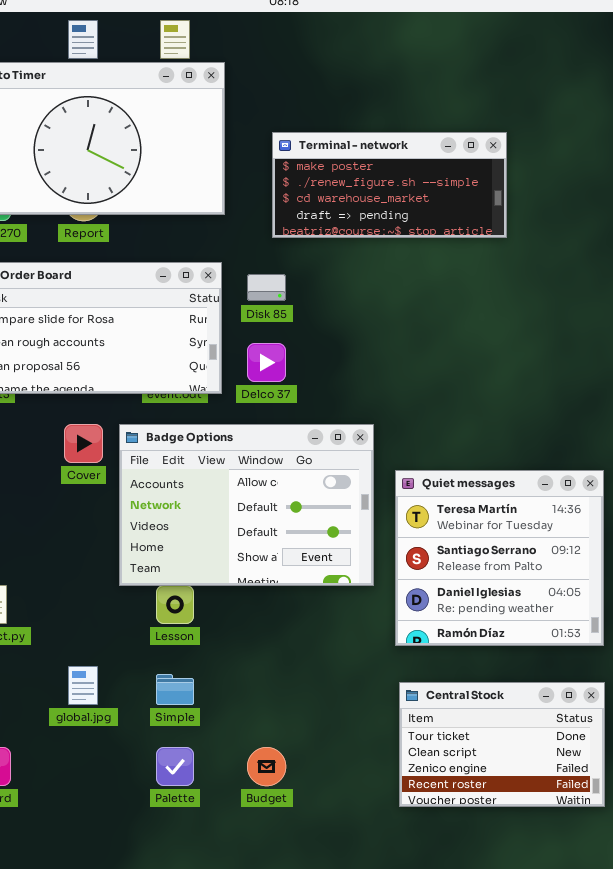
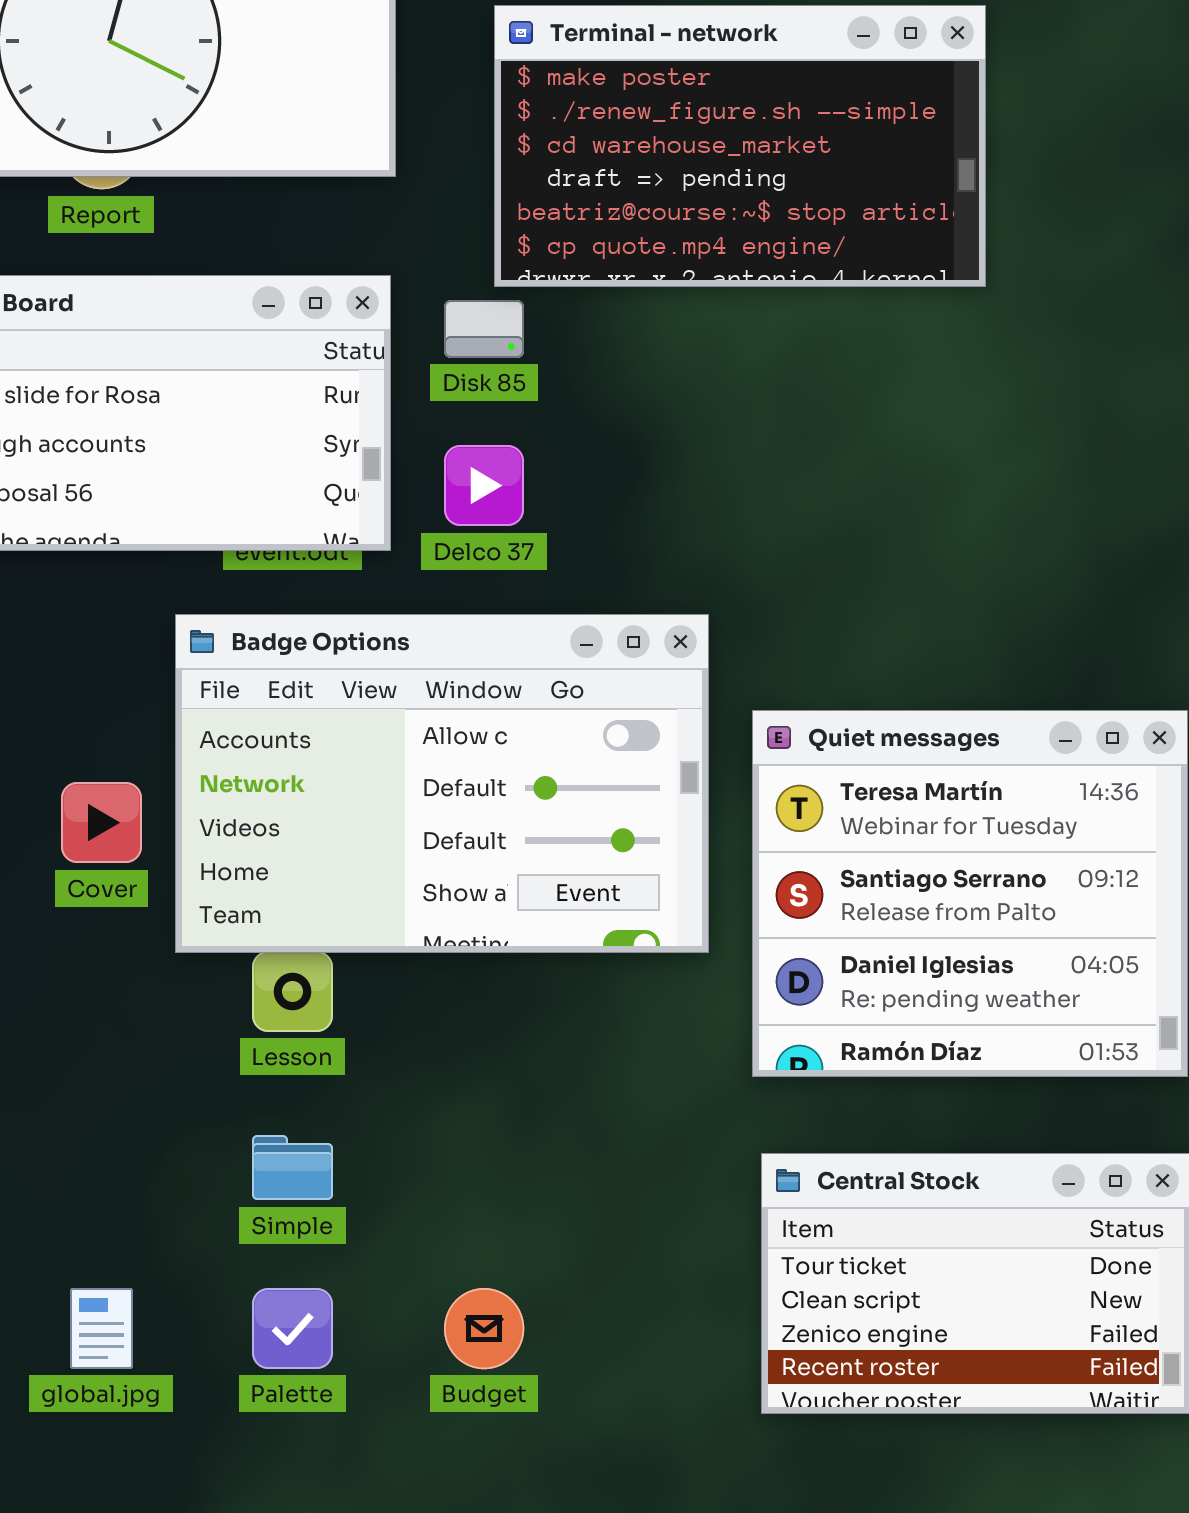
Terminal - network: [272,132,507,238] -> [494,5,986,287], resized
Cover: [64,424,103,463] -> [61,782,142,863], moved
global.jpg: [68,666,98,705] -> [70,1288,133,1369], moved

